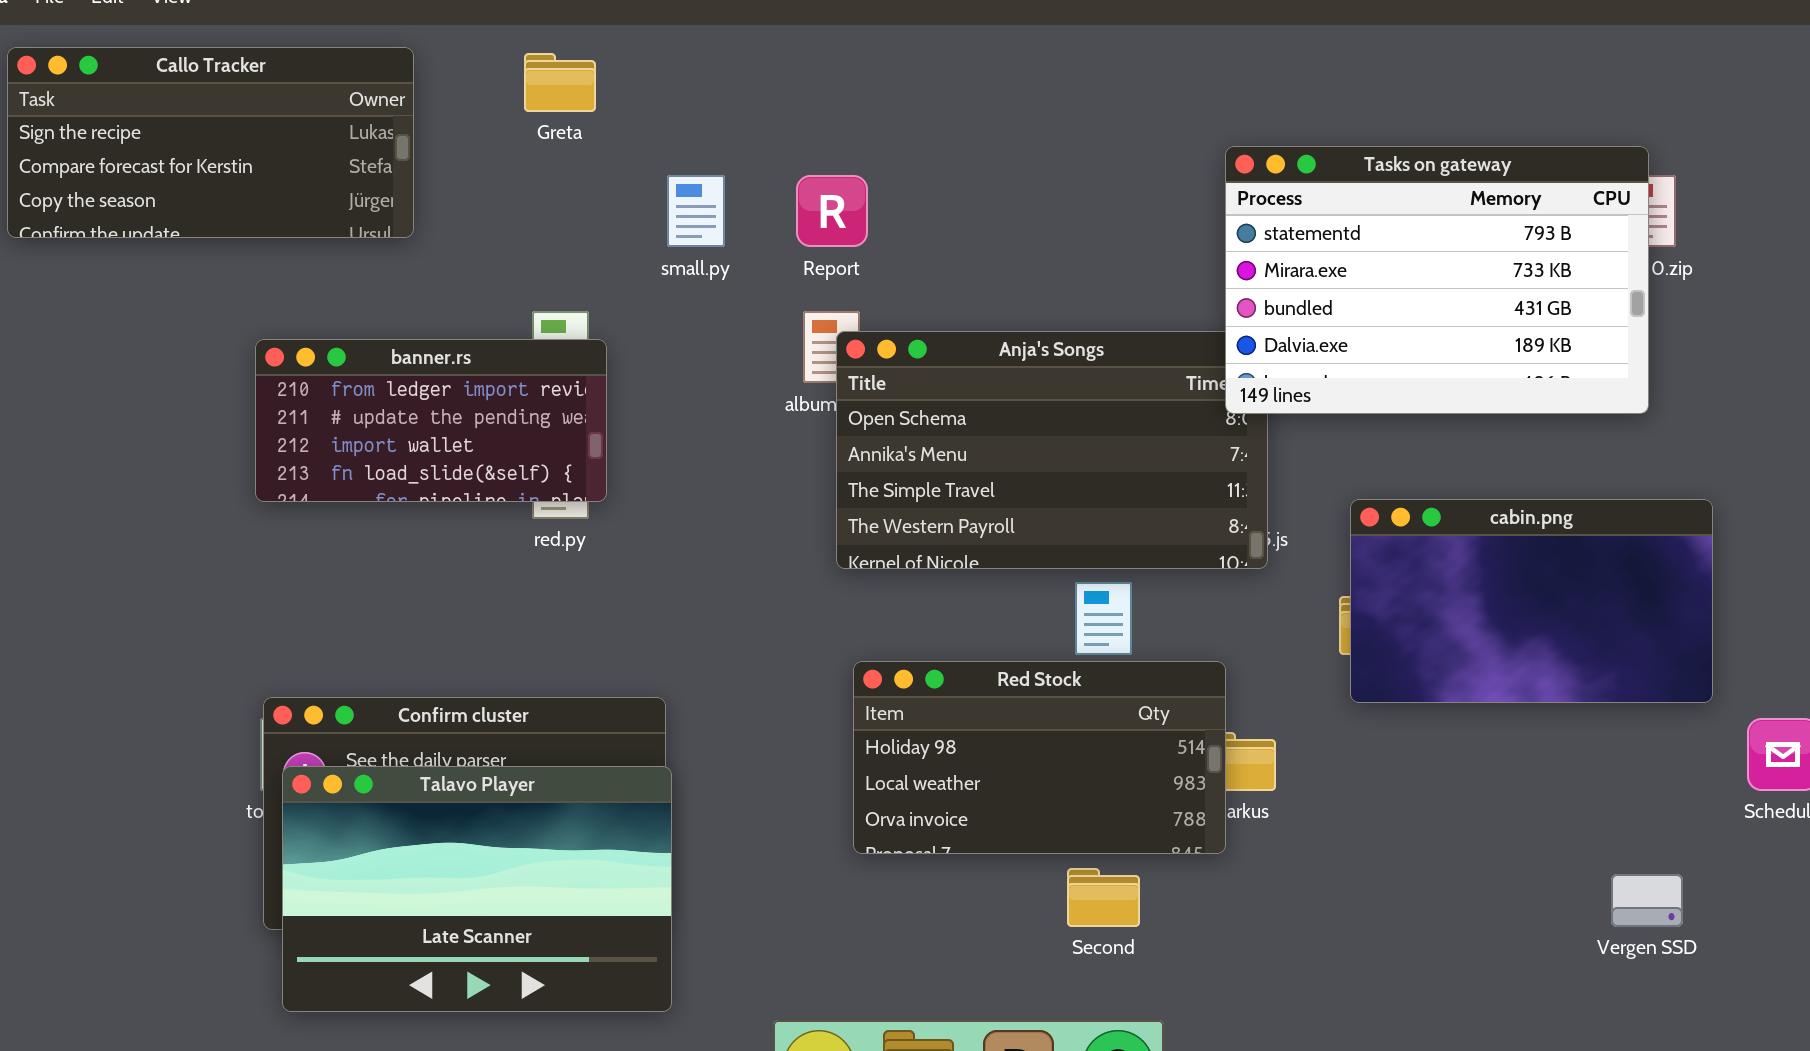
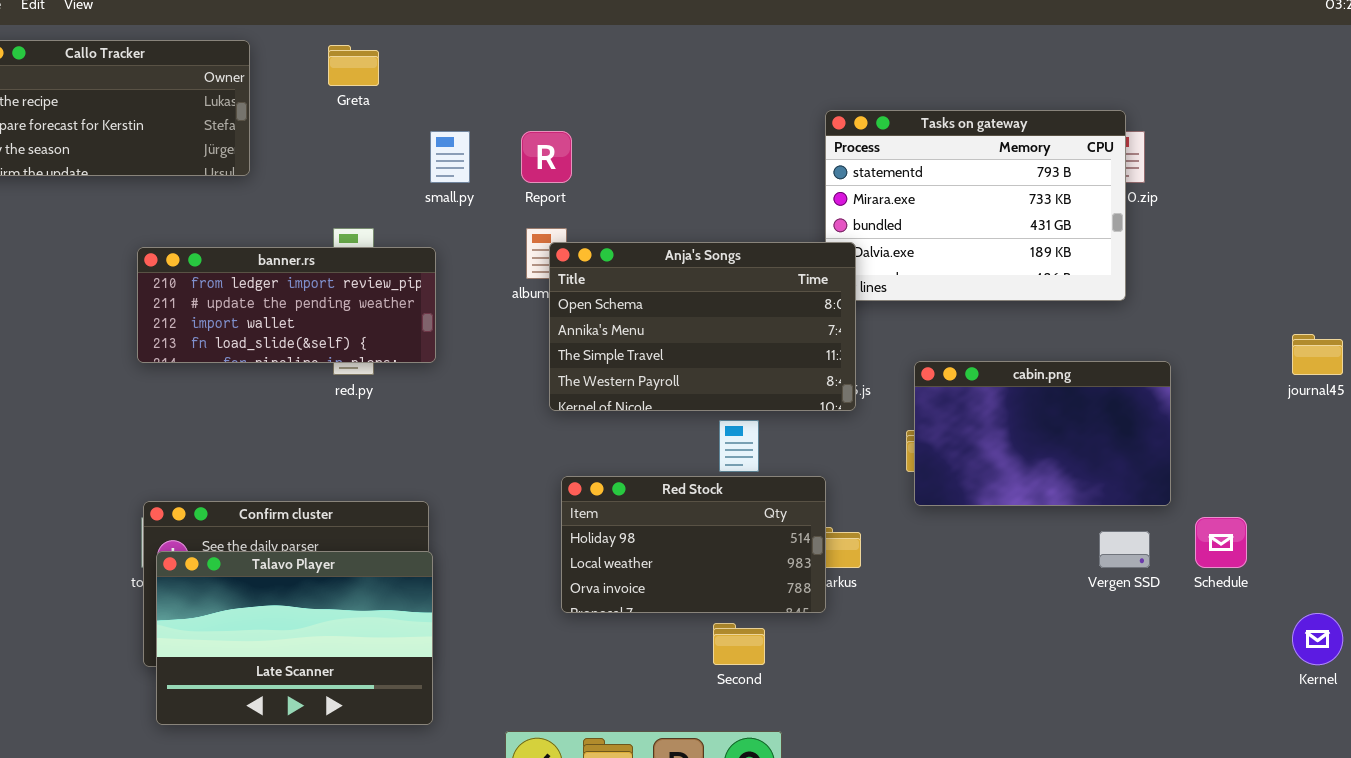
Anja's Songs: [836,331,1268,569] -> [549,242,856,411], raised
banner.rs: [255,339,607,502] -> [137,247,436,363], resized
Vergen SSD: [1611,874,1683,927] -> [1099,531,1150,568], moved

